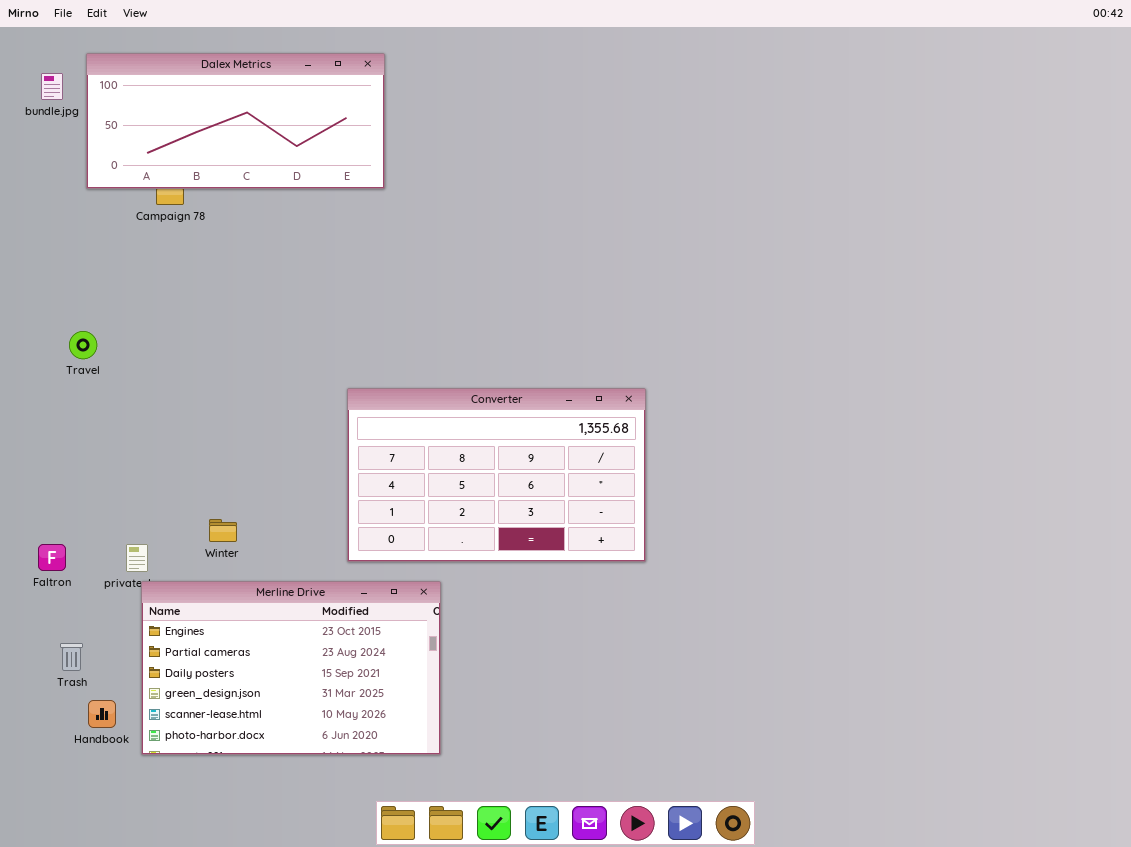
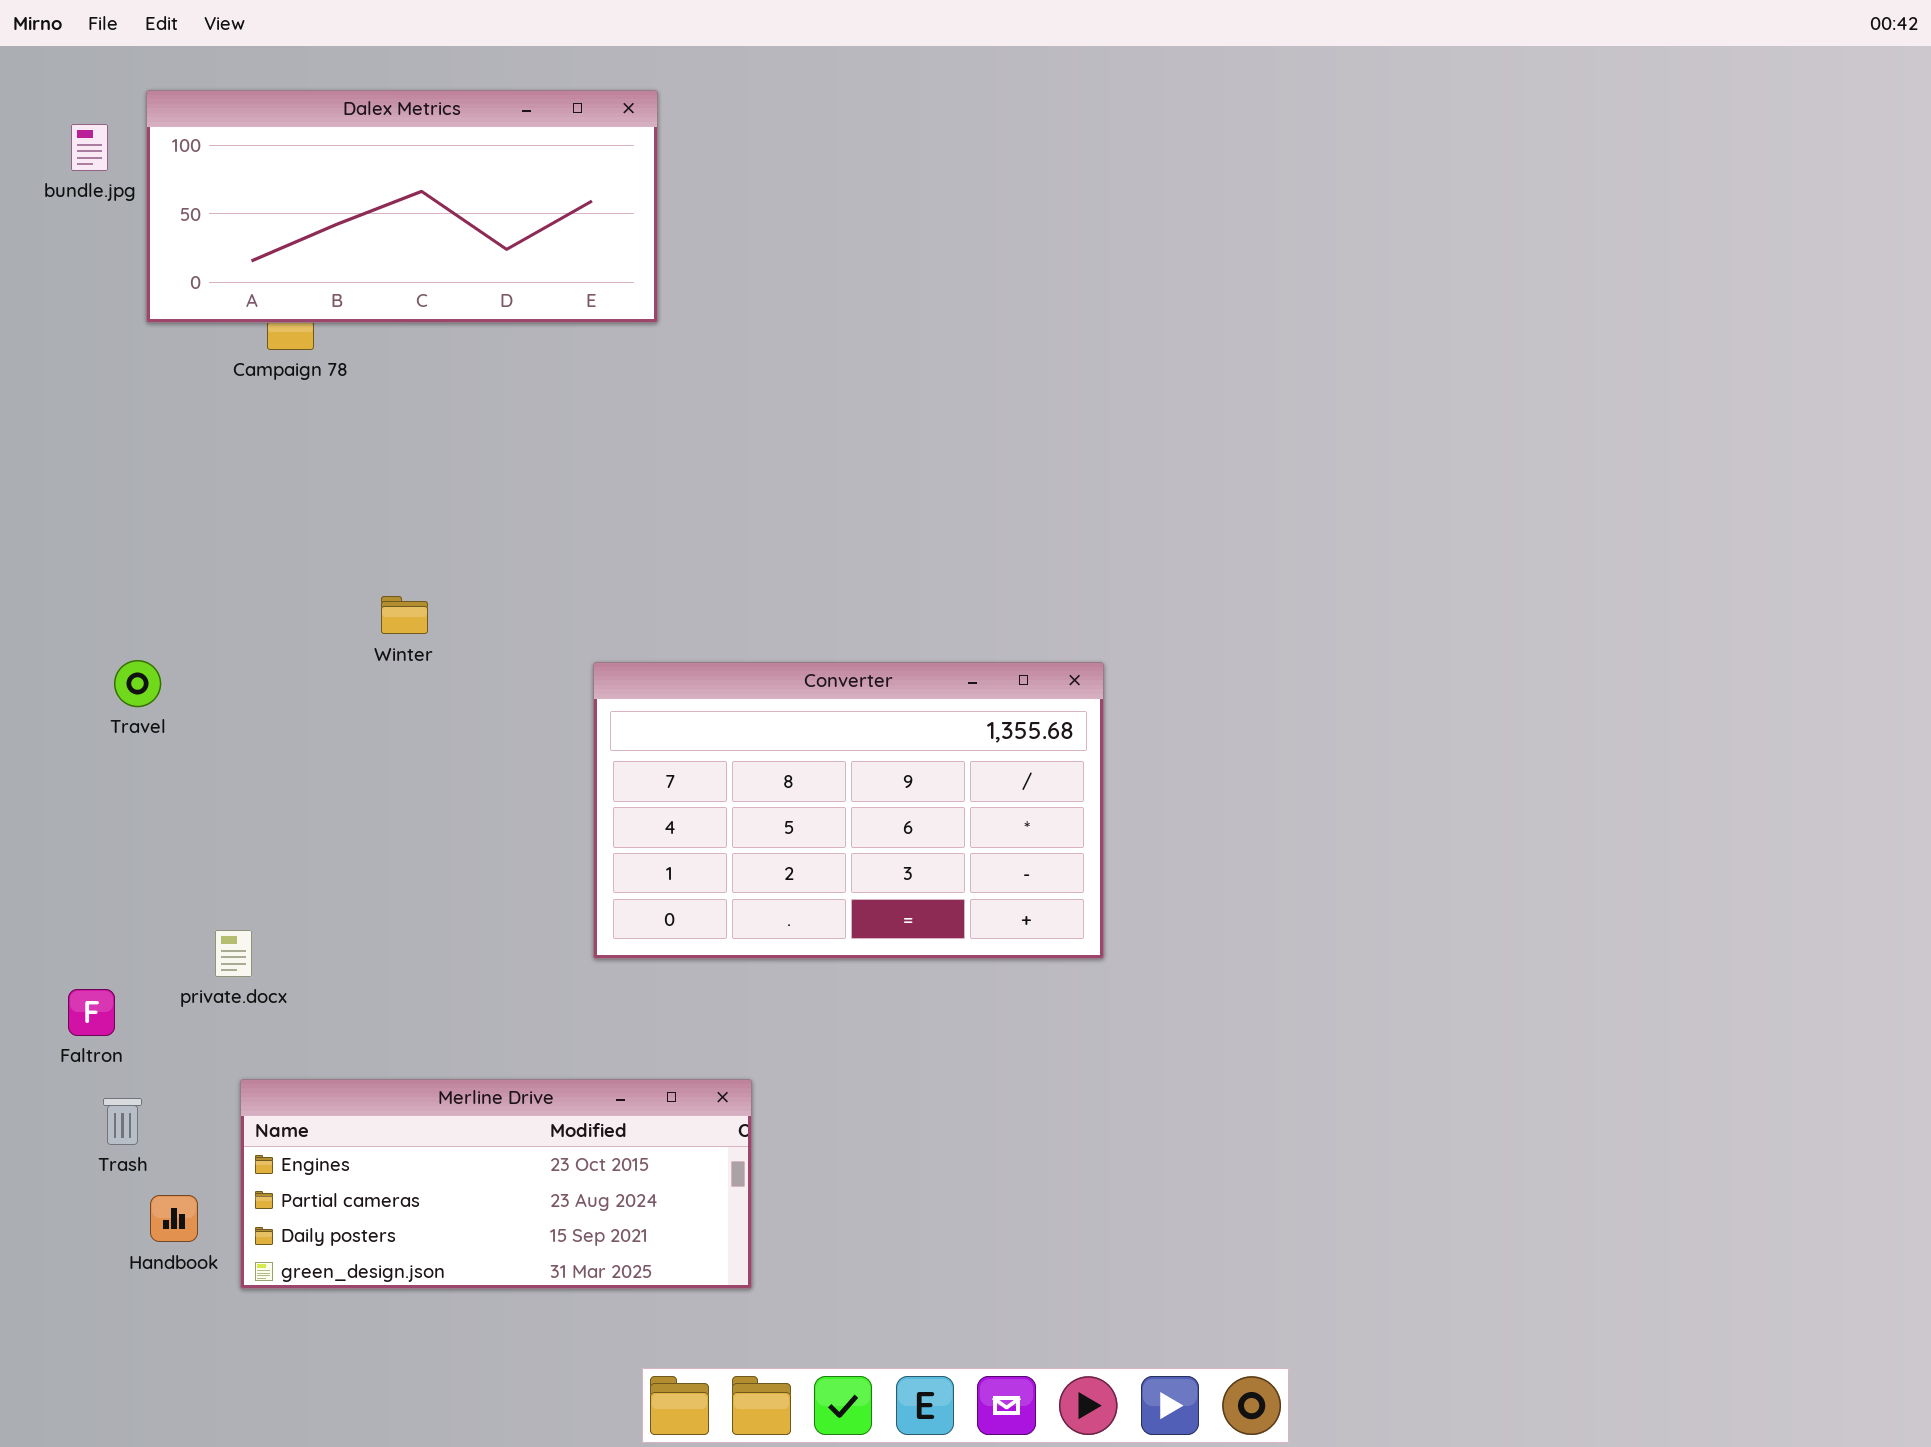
Travel: [69,331,97,359] -> [114,660,161,707], moved
Winter: [209,519,237,542] -> [381,596,428,634], moved
Faltron: [38,544,66,571] -> [68,989,115,1036], moved
Merline Drive: [141,581,441,755] -> [240,1079,752,1289], resized

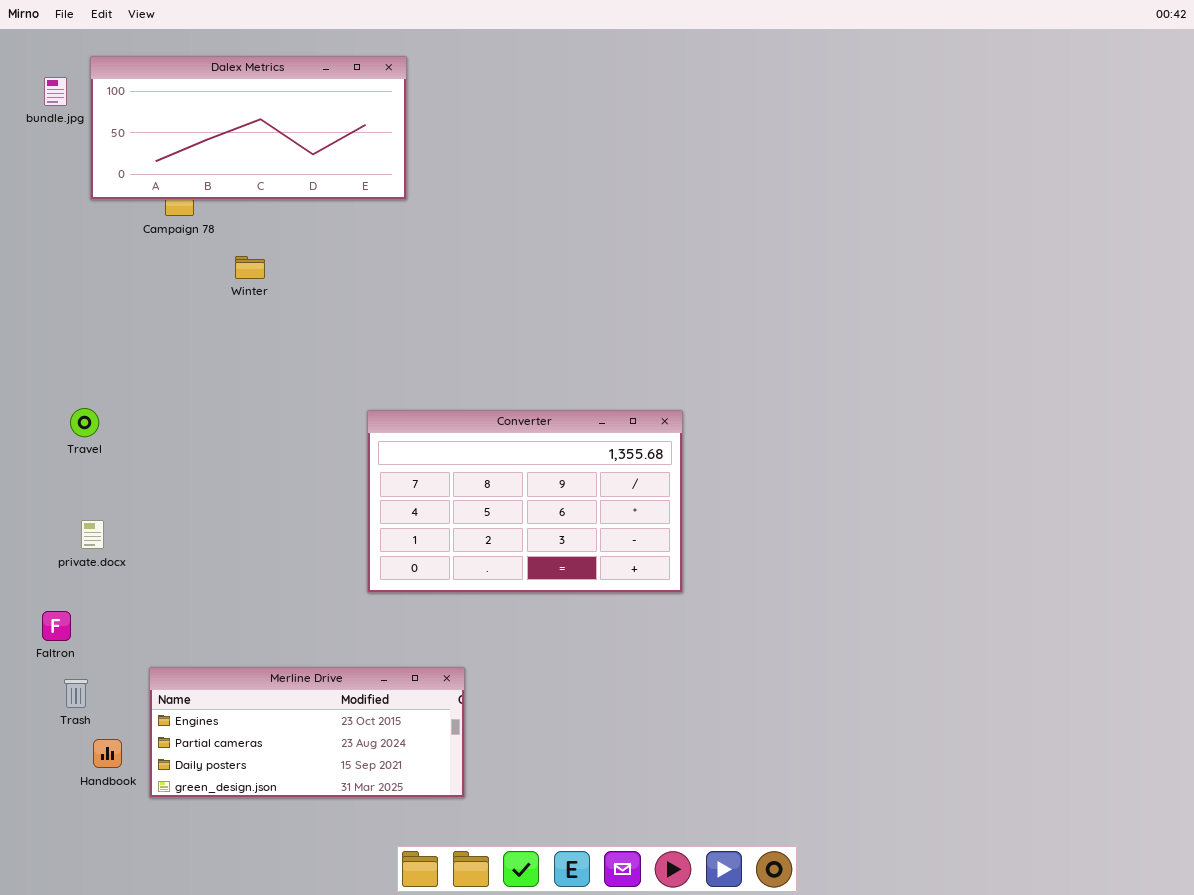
Winter: [381,596,428,634] -> [235,256,265,279], moved
private.docx: [215,930,252,977] -> [81,520,104,549], moved

